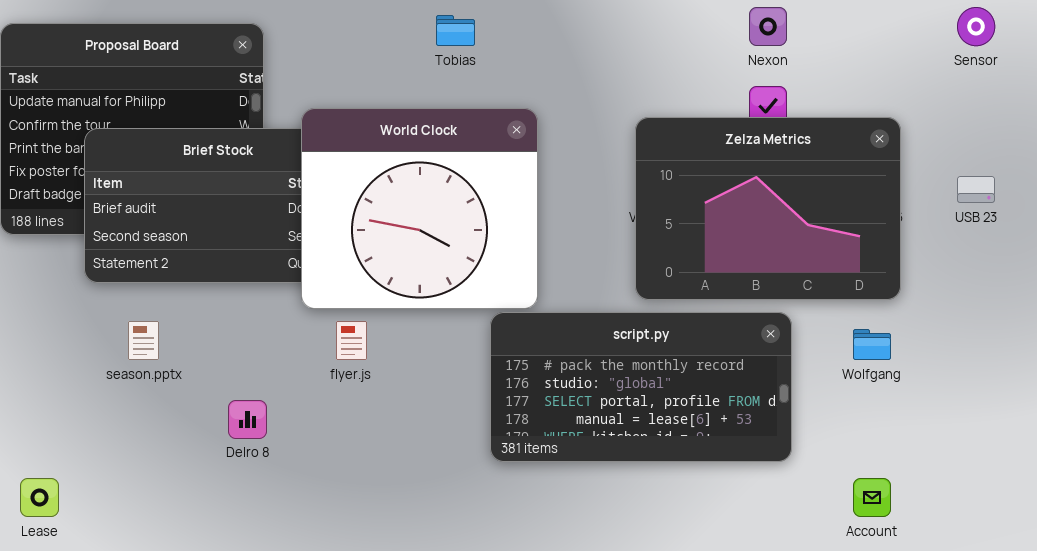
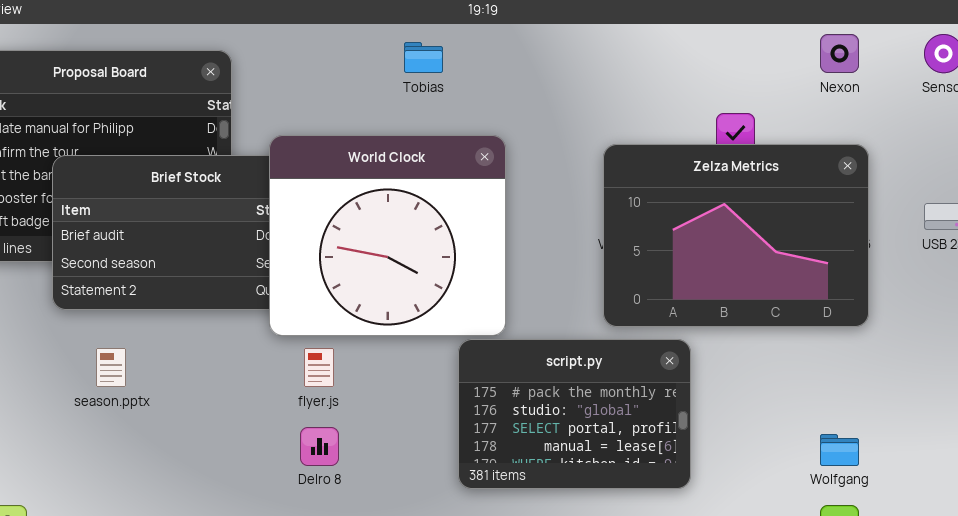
Nexon: [749,7,787,46] -> [820,34,859,73], moved
script.py: [490,312,792,462] -> [458,339,691,489], resized
Wolfgang: [853,329,891,360] -> [820,434,859,466], moved
Delro 8: [228,400,267,439] -> [300,427,339,466], moved

